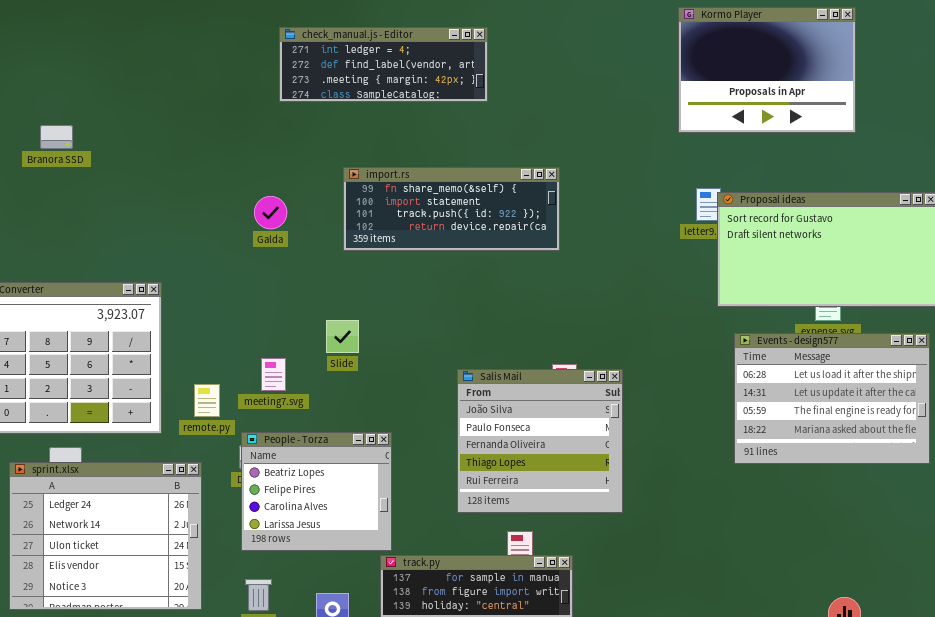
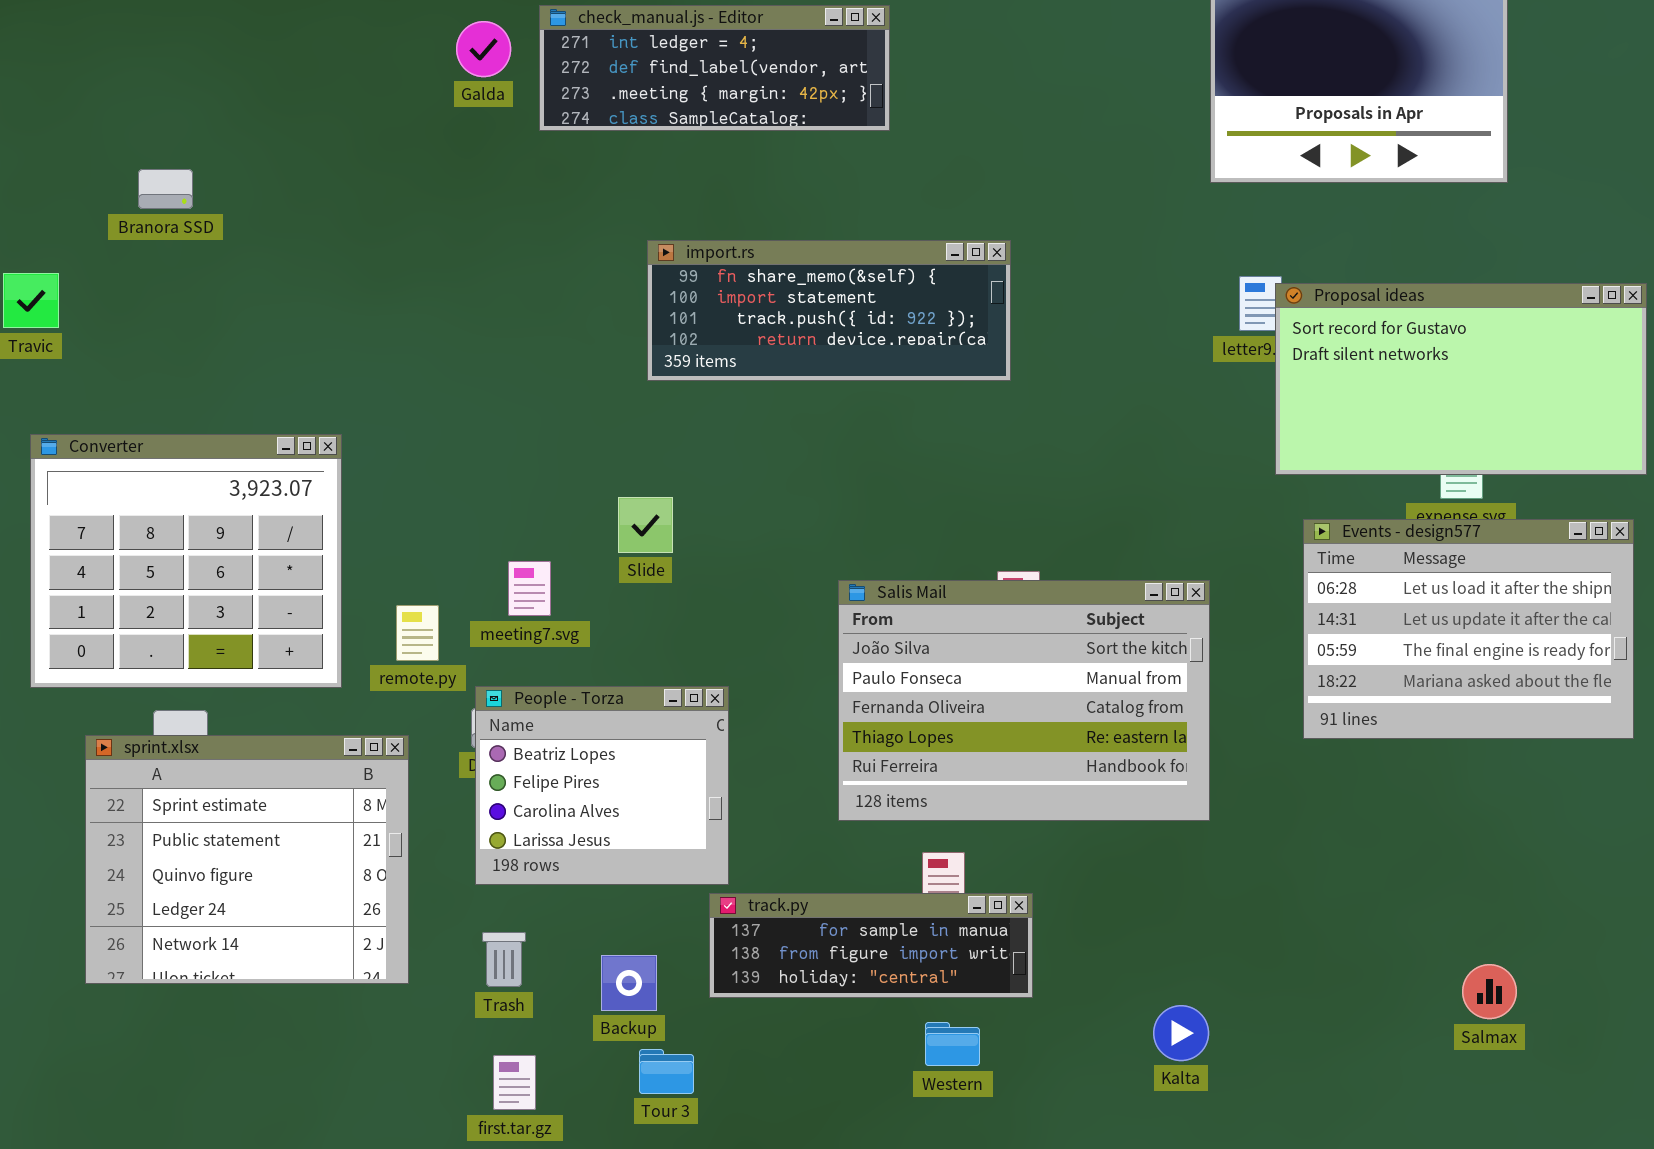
Galda: [254,196,287,229] -> [456,21,511,77], moved
Salis Mail: [457,369,623,513] -> [838,580,1210,821], resized
sprint.xlsx: [9,462,202,610] -> [85,735,409,984], scrolled up 3 rows

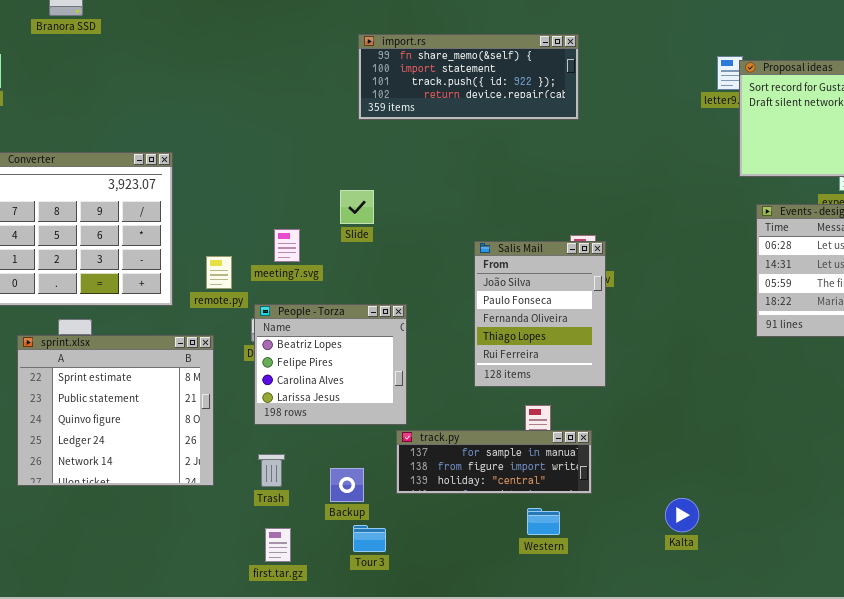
Salis Mail: [838,580,1210,821] -> [474,241,606,387], resized

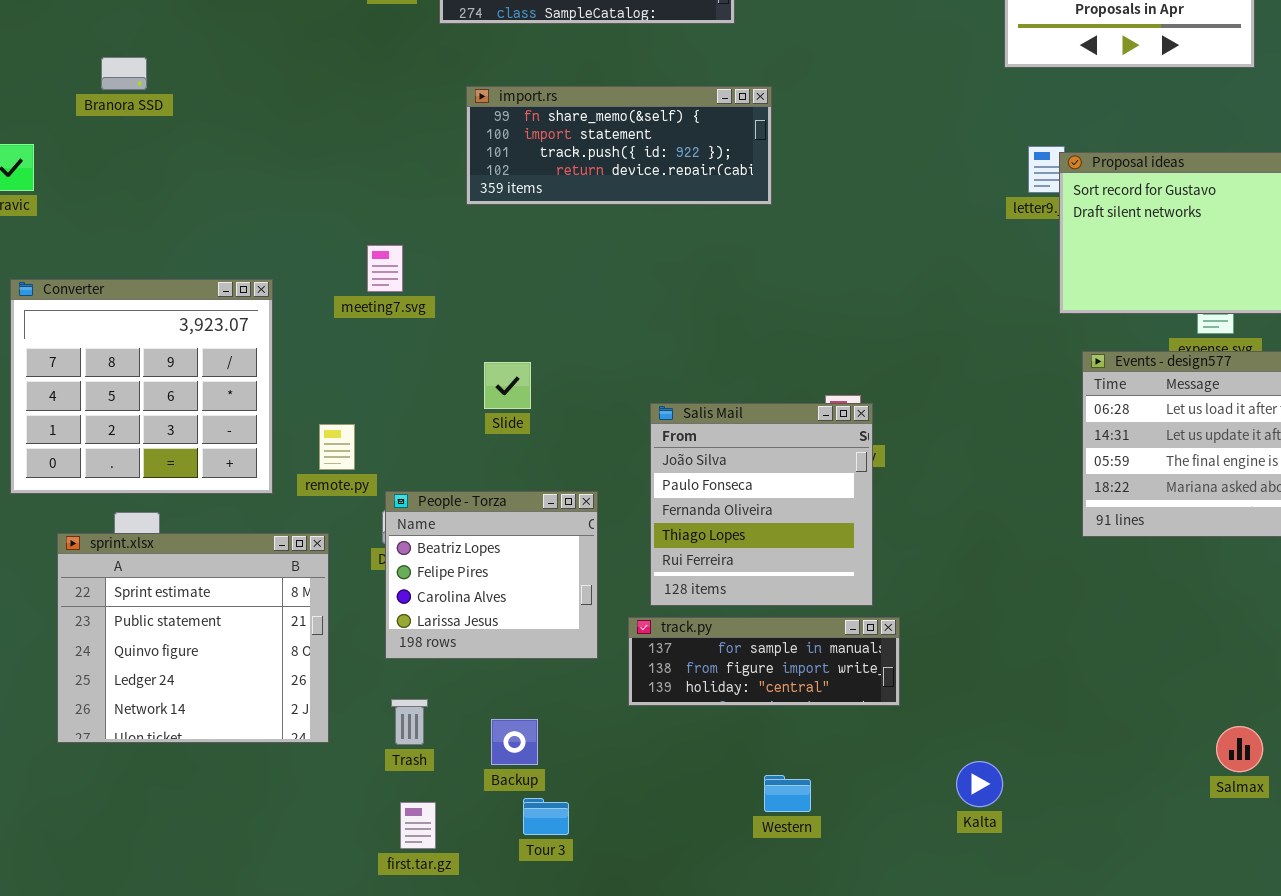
import.rs: [358,34,579,120] -> [466,86,772,205], moved
Slide: [340,190,374,224] -> [484,362,531,409], moved
meeting7.svg: [274,229,300,262] -> [367,245,403,292], moved
Salis Mail: [474,241,606,387] -> [650,403,873,606], resized
track.py: [396,430,592,494] -> [628,617,900,706], moved

